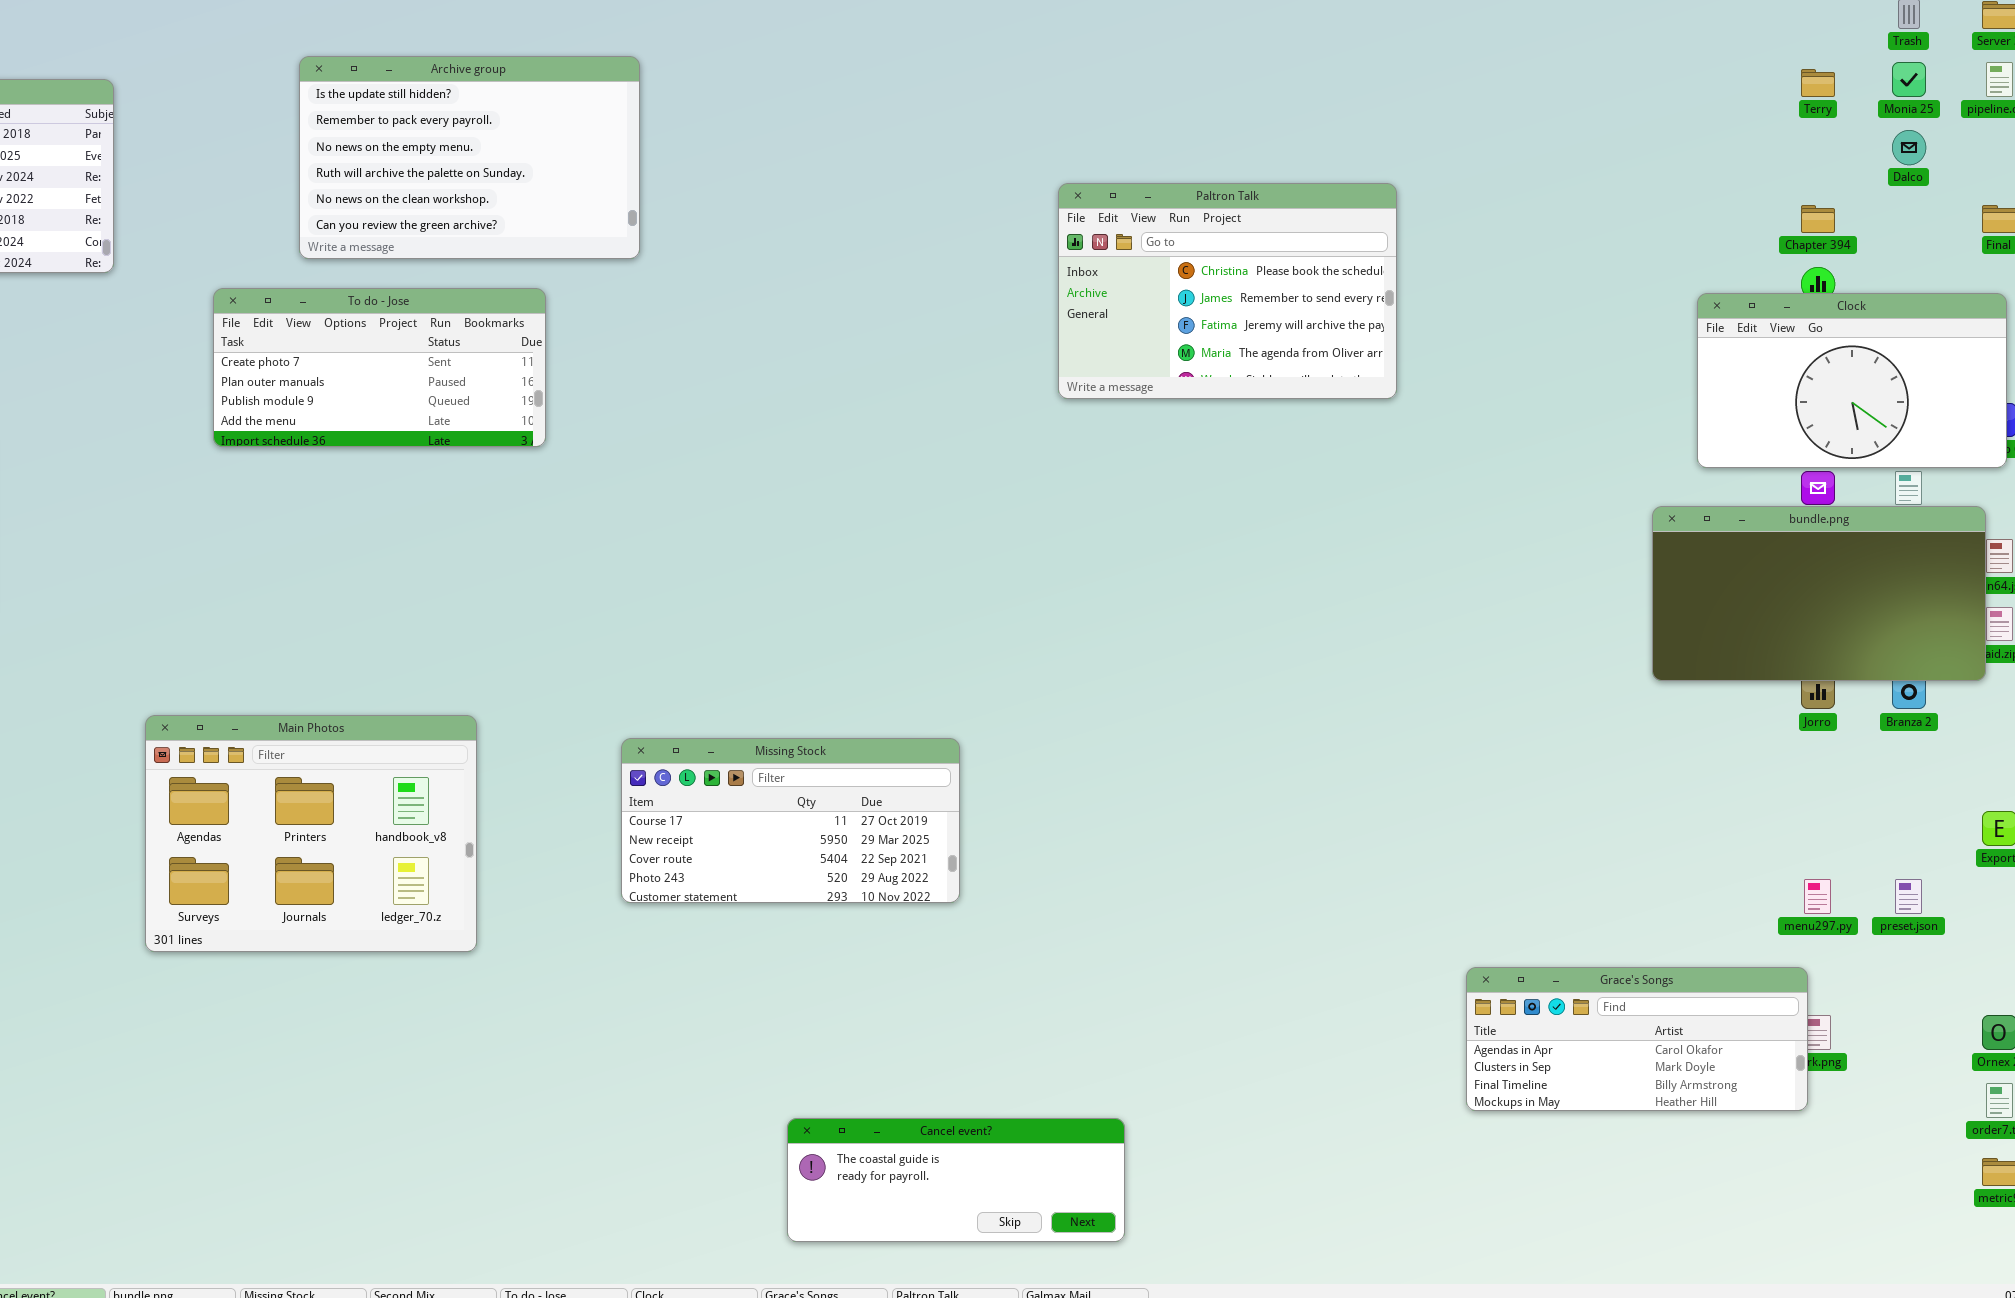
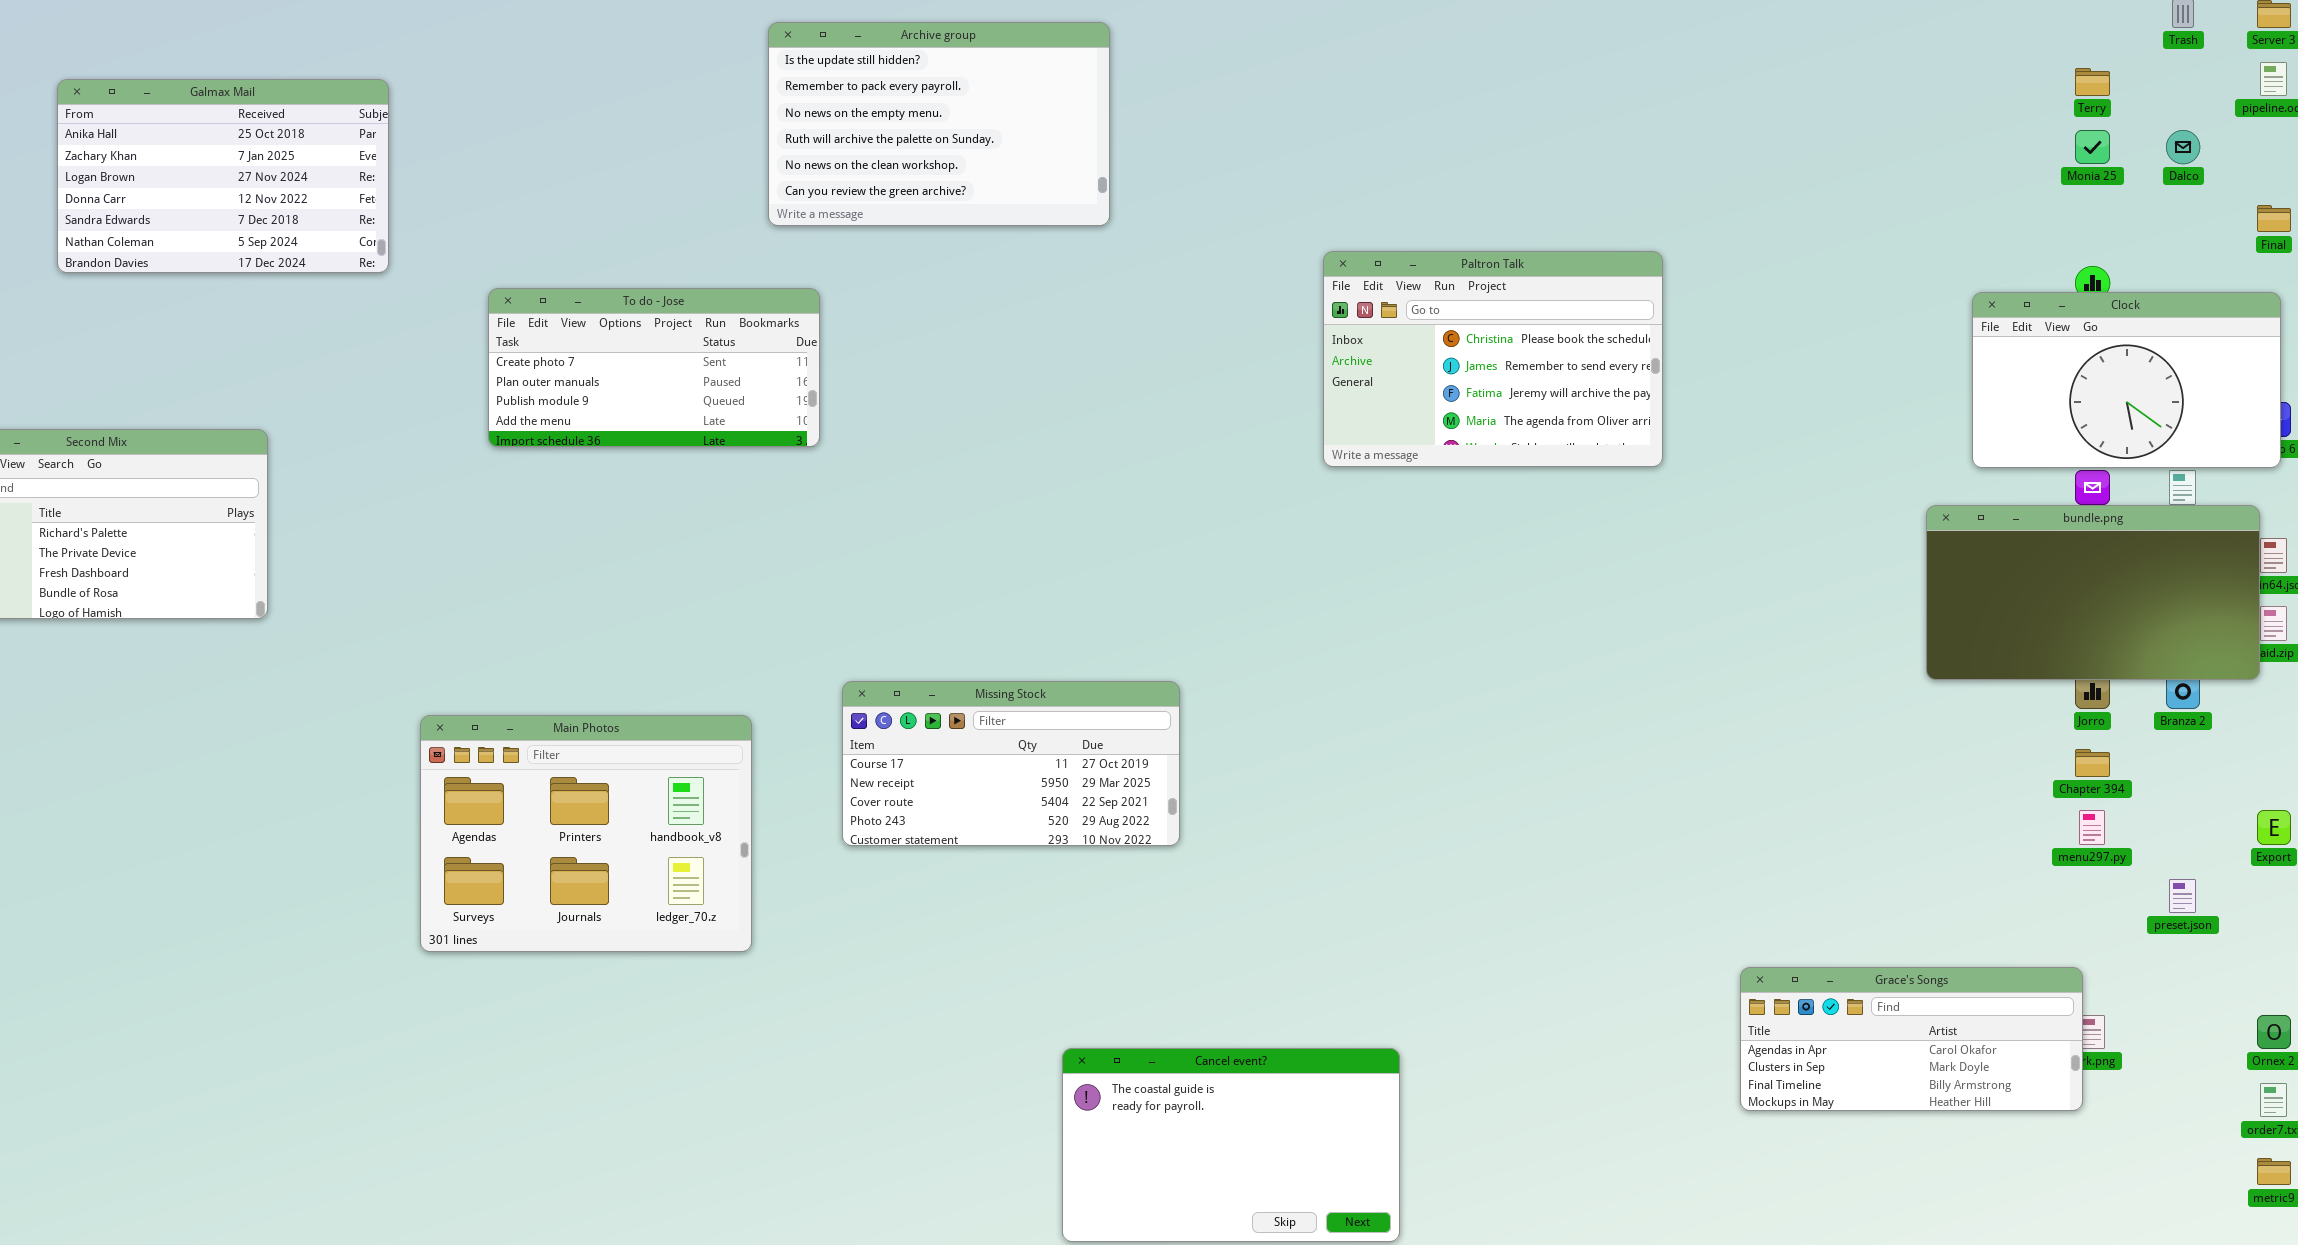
Archive group: [299,56,640,259] -> [768,22,1110,226], moved
Monia 25: [1892,62,1926,97] -> [2075,130,2110,164], moved
Paltron Talk: [1058,183,1397,399] -> [1323,251,1663,467], moved
Chapter 394: [1801,205,1835,233] -> [2075,749,2110,777], moved
Missing Stock: [621,738,960,903] -> [842,681,1180,846], moved
menu297.py: [1804,879,1831,914] -> [2079,810,2105,845], moved
Cancel event?: [787,1118,1125,1242] -> [1062,1048,1400,1242], resized

